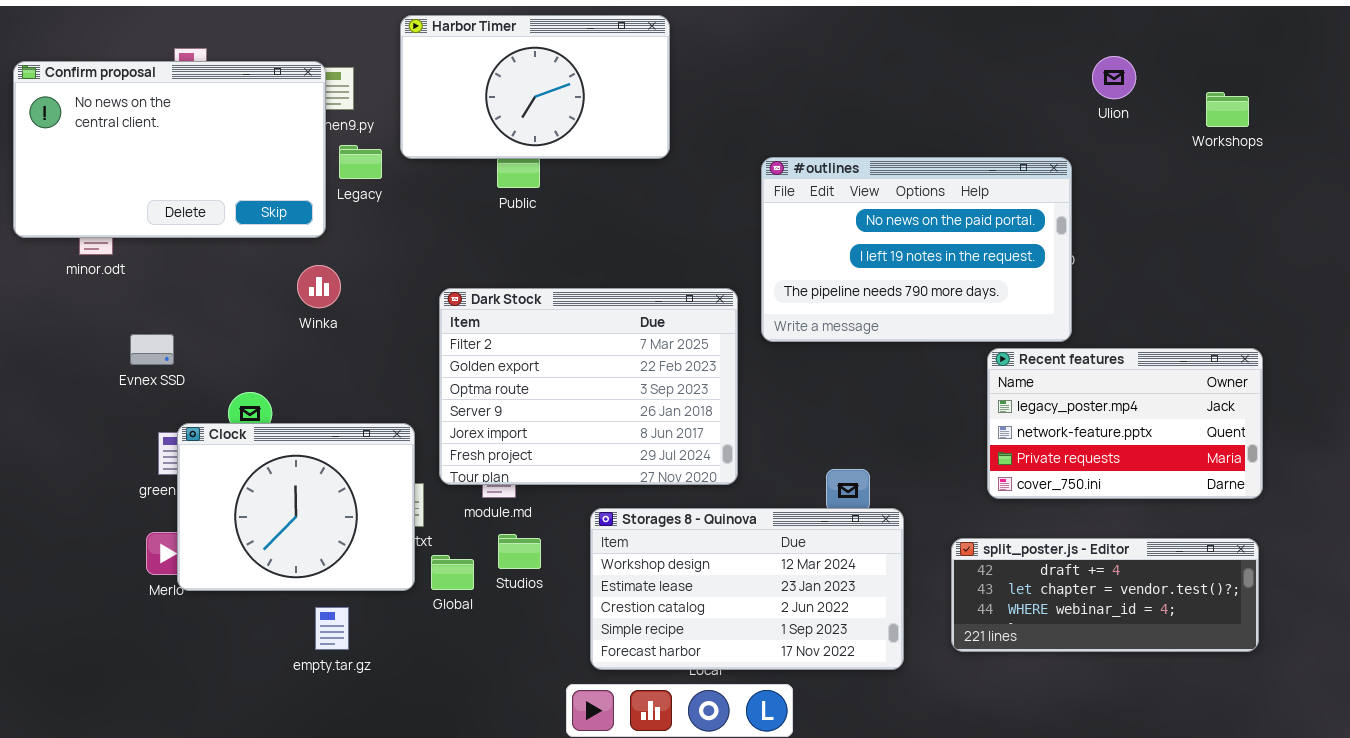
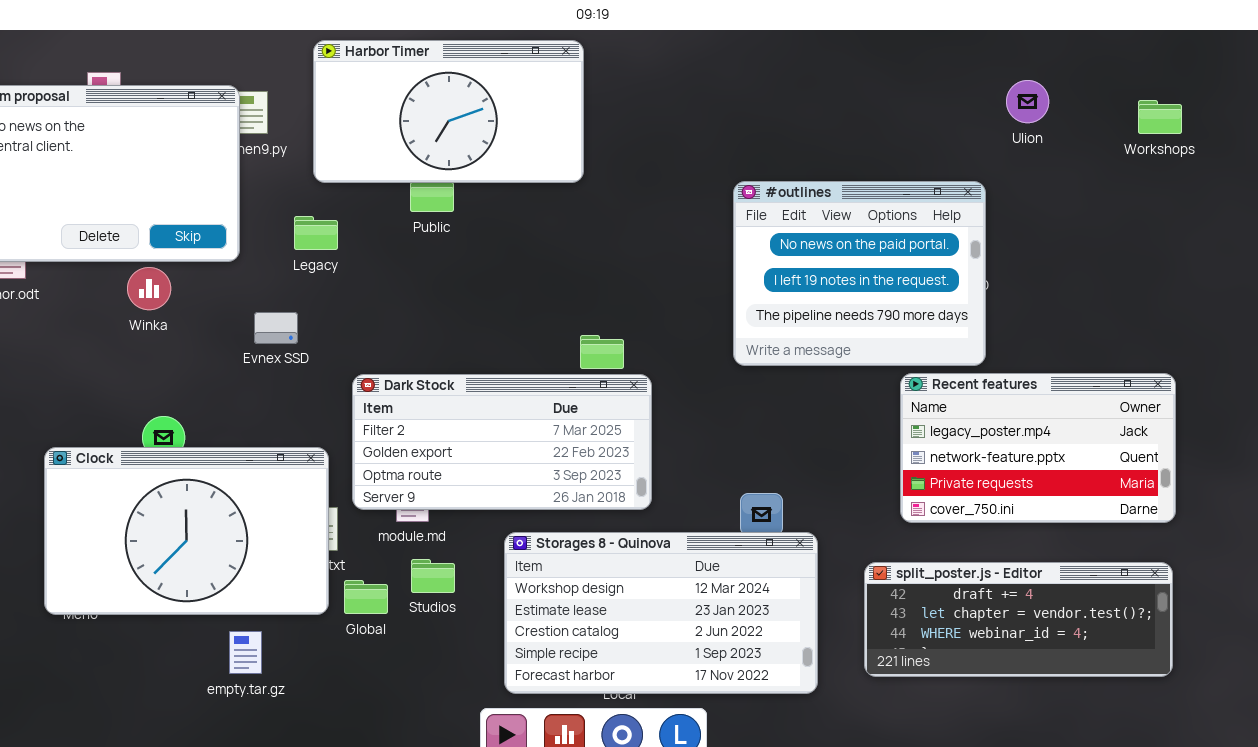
Workshops: [1206,92,1249,127] -> [1138,100,1182,134], moved
Legacy: [339,145,382,179] -> [294,216,338,250], moved
#outlines: [761,157,1072,342] -> [733,181,986,366], resized
Winka: [297,265,341,308] -> [127,267,171,310], moved
Dark Stock: [439,288,738,485] -> [352,374,652,510], resized
Evnex SSD: [130,334,174,365] -> [254,312,298,344], moved
Clock: [177,423,415,591] -> [44,447,329,615], resized

